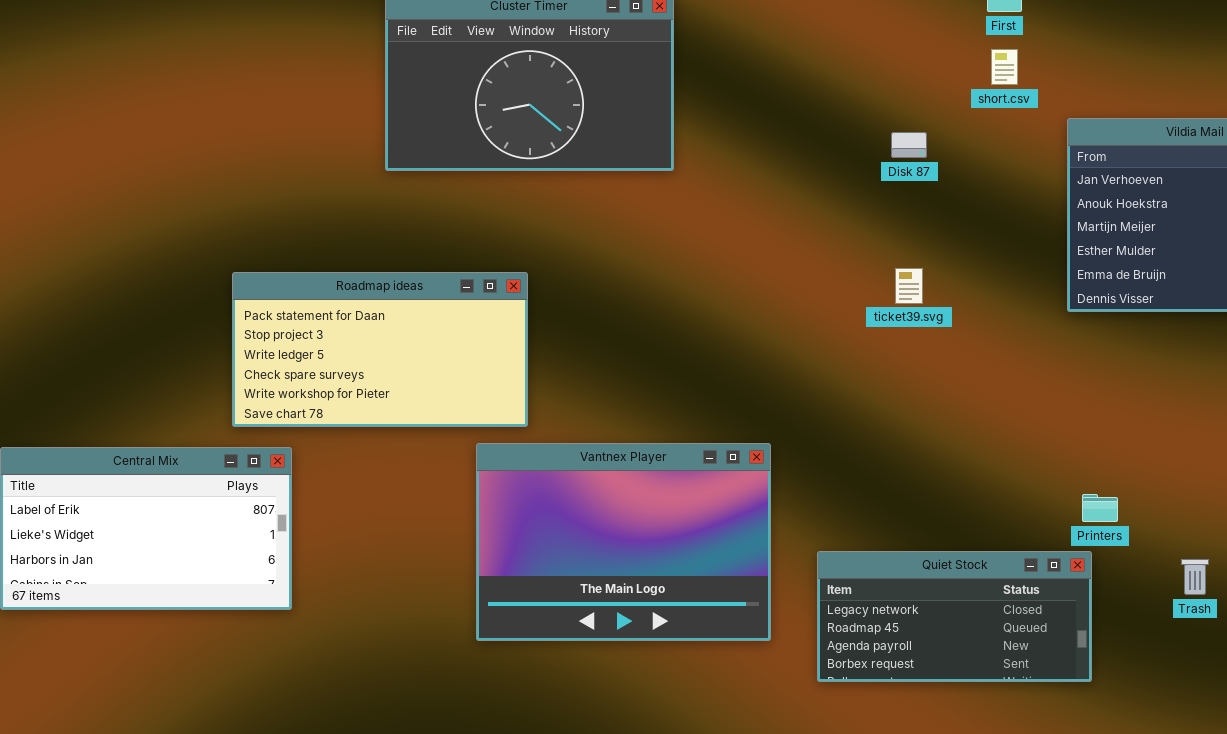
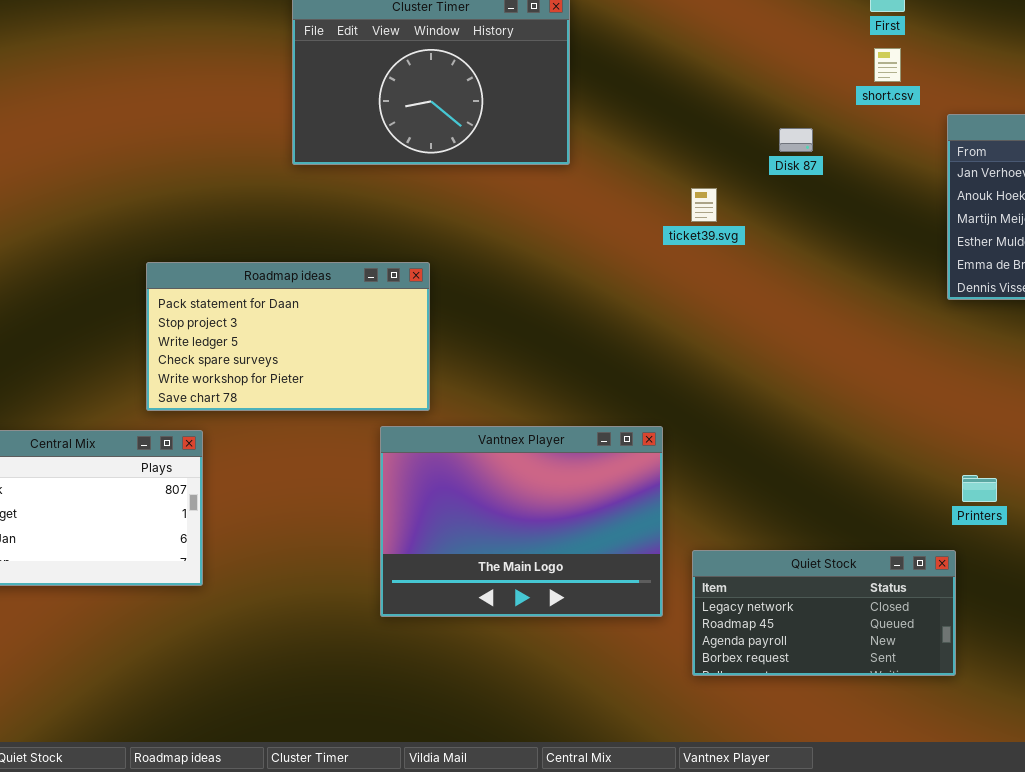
ticket39.svg: [895,268,923,304] -> [691,188,717,222], moved
Quiet Stock: [817,551,1092,682] -> [692,550,956,676], moved

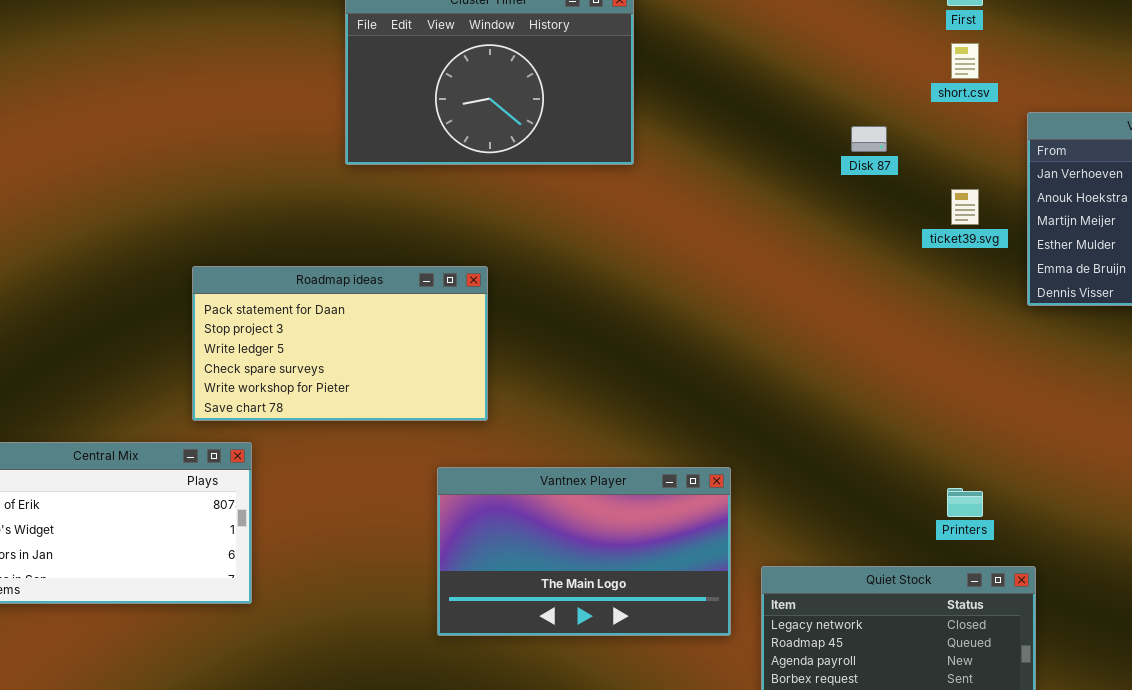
ticket39.svg: [691,188,717,222] -> [951,189,979,225], moved
Vantnex Player: [380,426,663,617] -> [437,467,731,636], resized
Printers: [962,475,997,502] -> [947,488,983,517], moved

